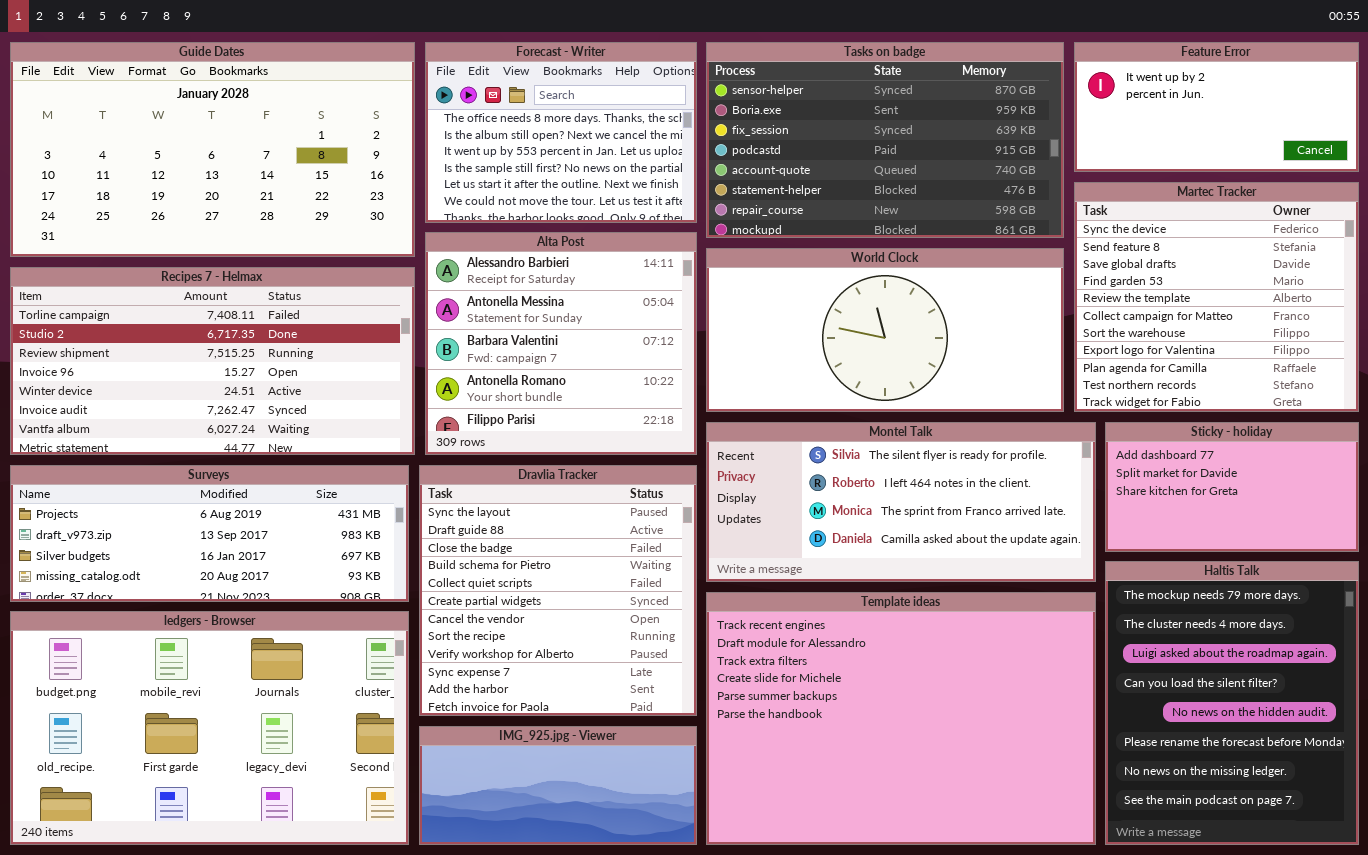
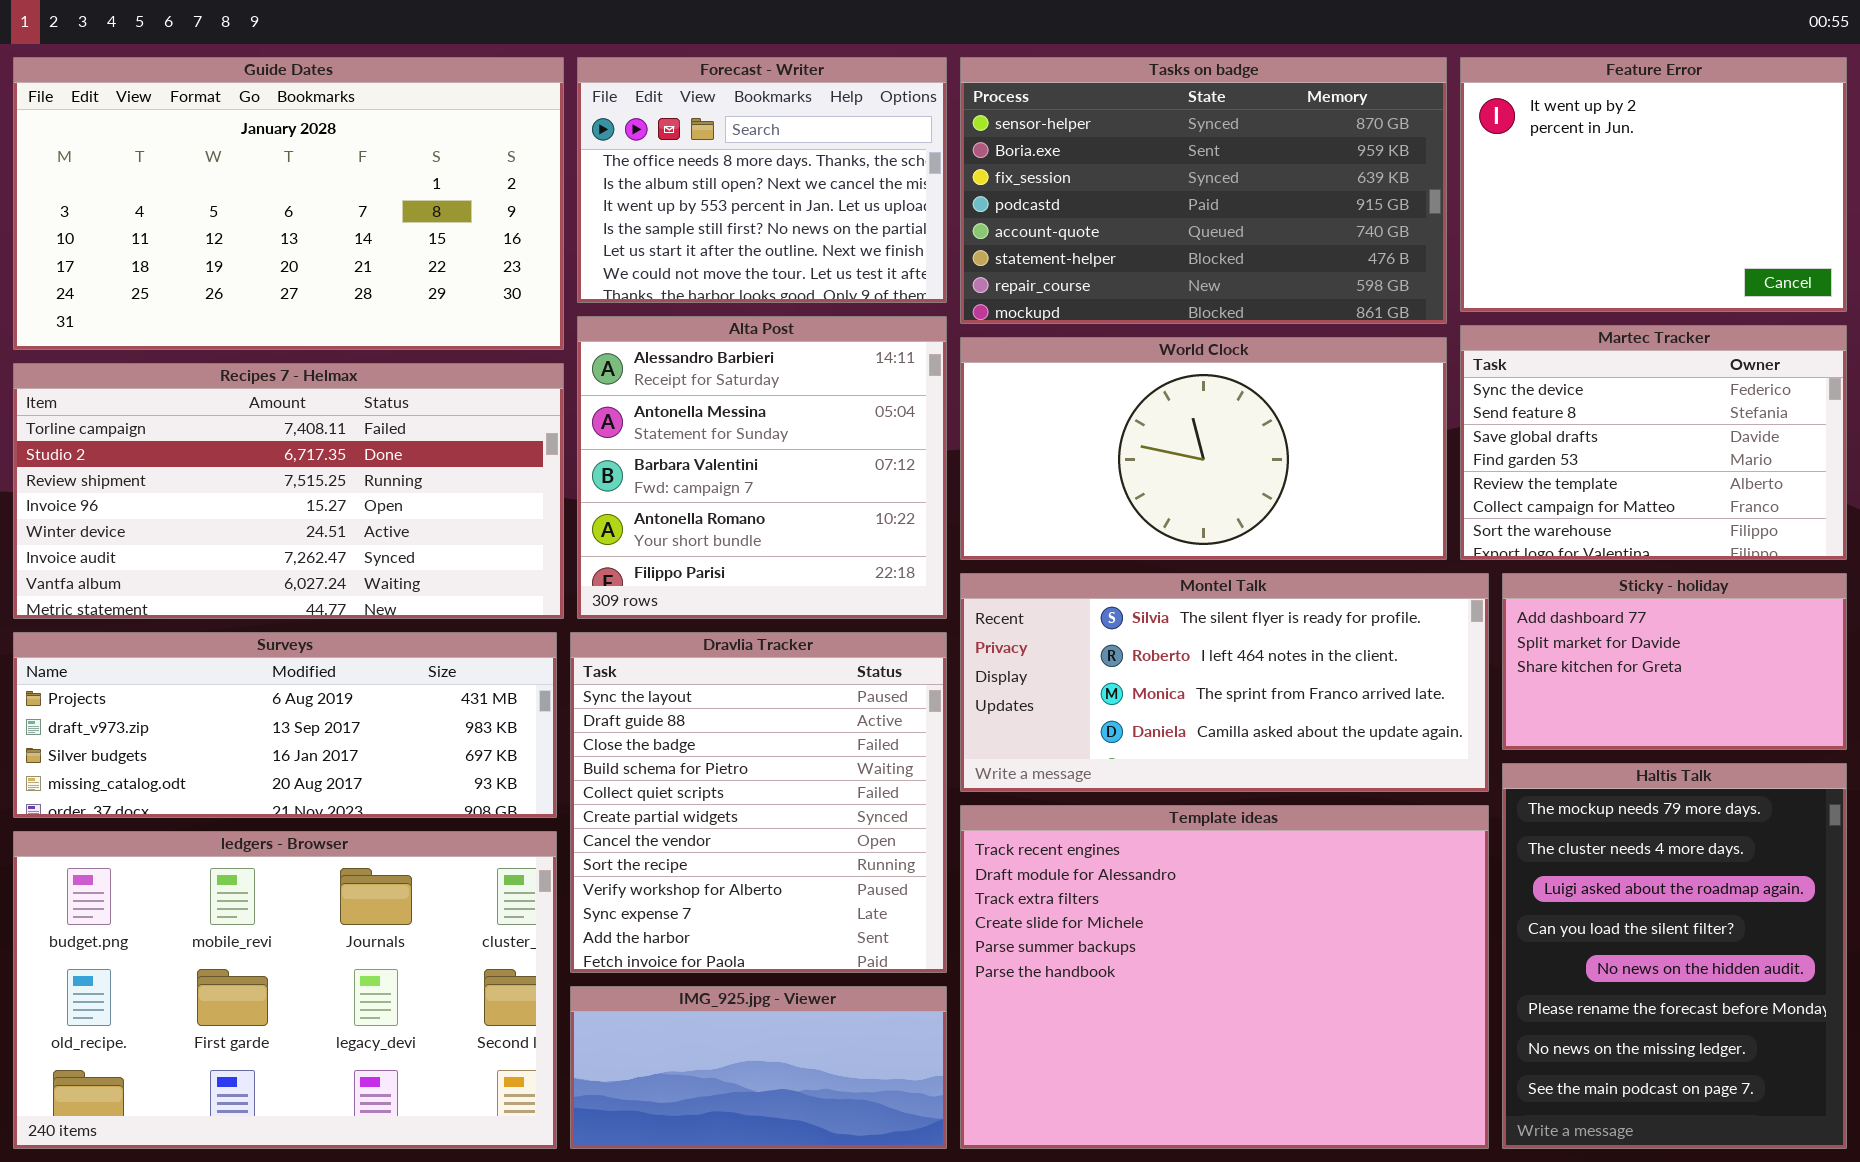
Feature Error: [1074,42,1359,172] -> [1460,57,1847,312], resized
Martec Tracker: [1074,182,1359,412] -> [1460,325,1847,560], resized

